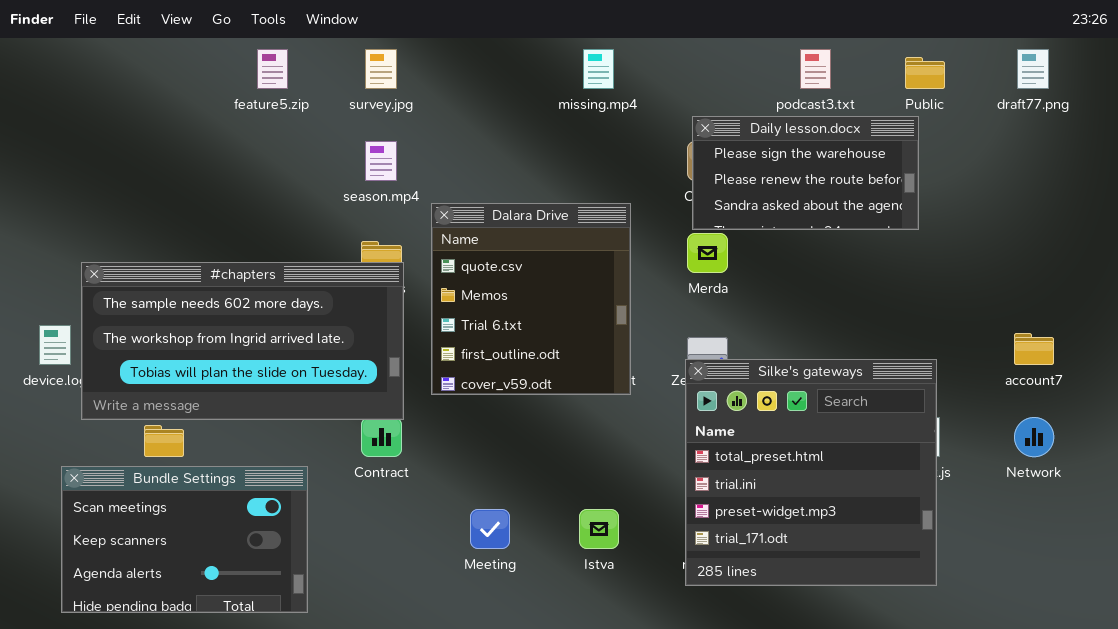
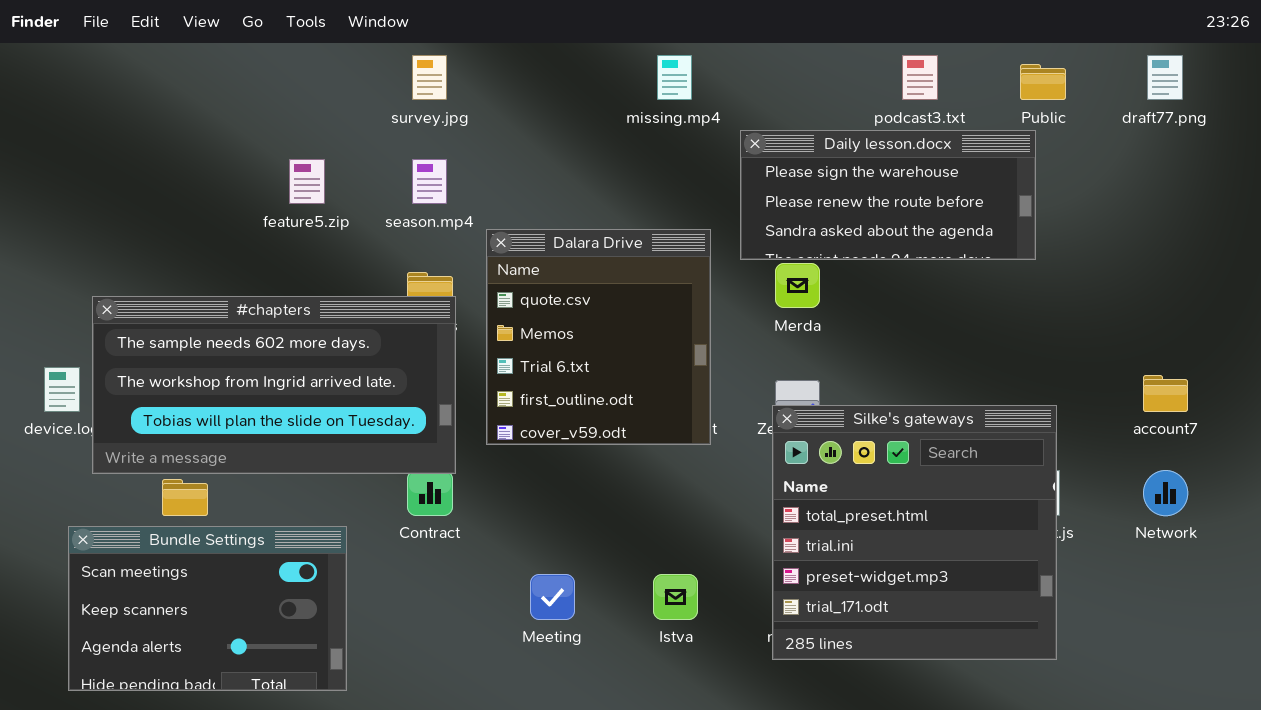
feature5.zip: [257,49,288,89] -> [289,159,325,204], moved
Daily lesson.docx: [692,116,919,230] -> [740,130,1036,260], resized

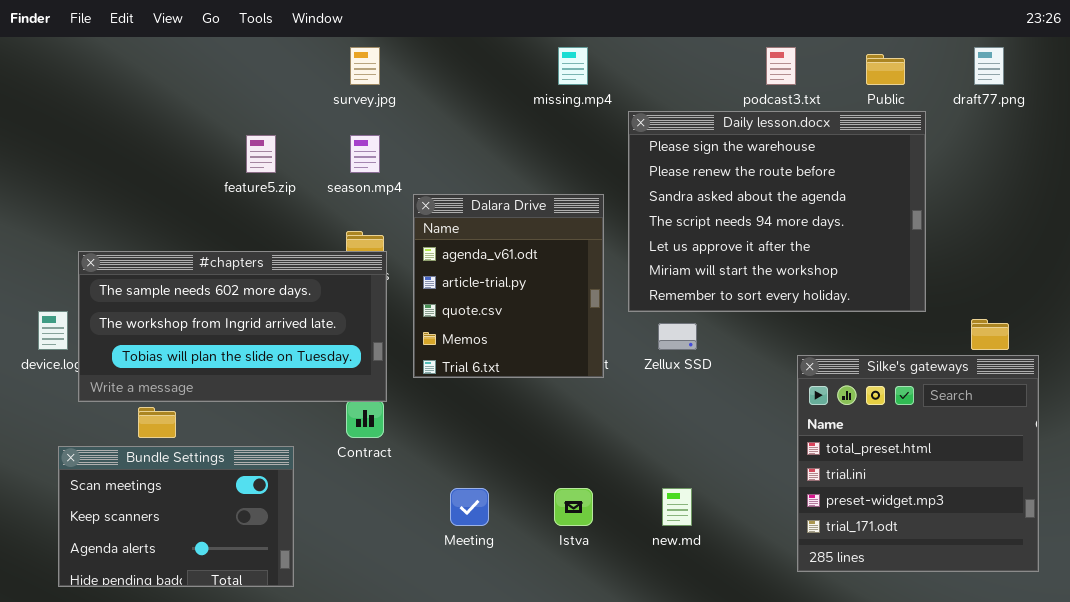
Daily lesson.docx: [740,130,1036,260] -> [628,111,926,312], resized
Dalara Drive: [486,229,711,445] -> [413,194,604,378], scrolled up 2 rows
Silke's gateways: [772,405,1057,660] -> [797,355,1039,572], moved

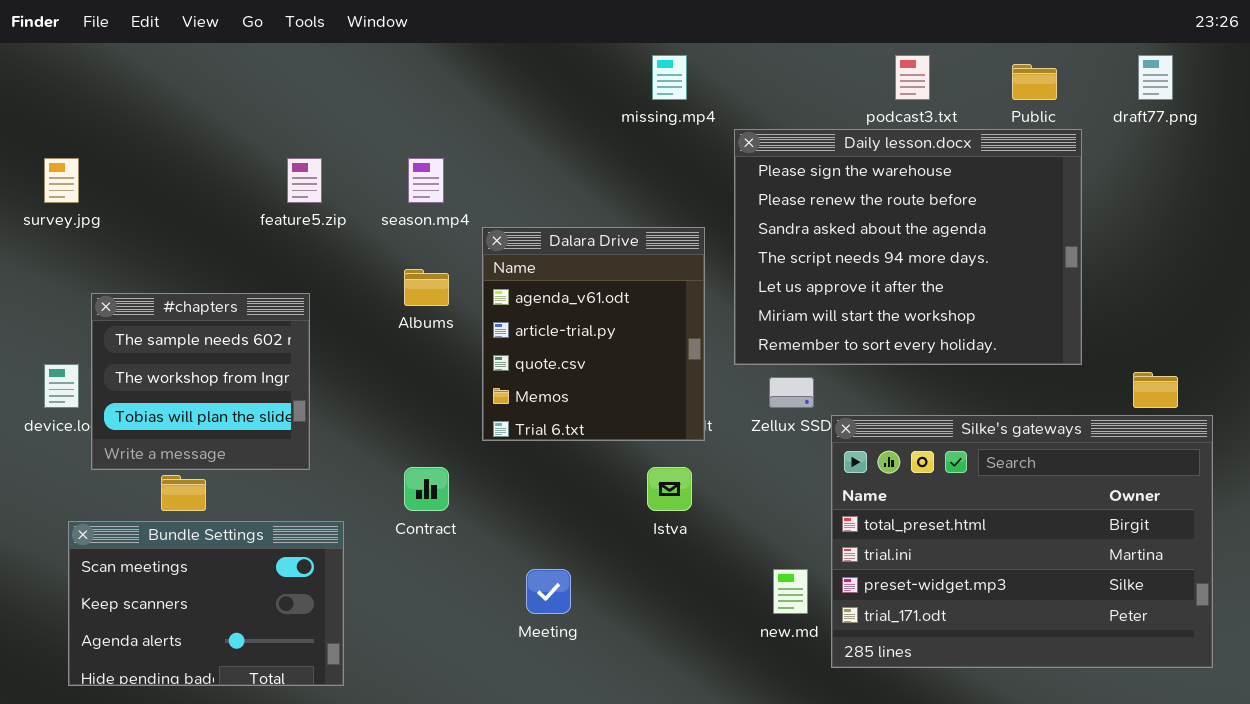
survey.jpg: [350,47,380,85] -> [44,158,79,203], moved
#chapters: [78,251,387,402] -> [91,293,310,470], resized
Silke's gateways: [797,355,1039,572] -> [831,415,1213,668], resized
Istva: [554,488,593,526] -> [647,467,692,511], moved

